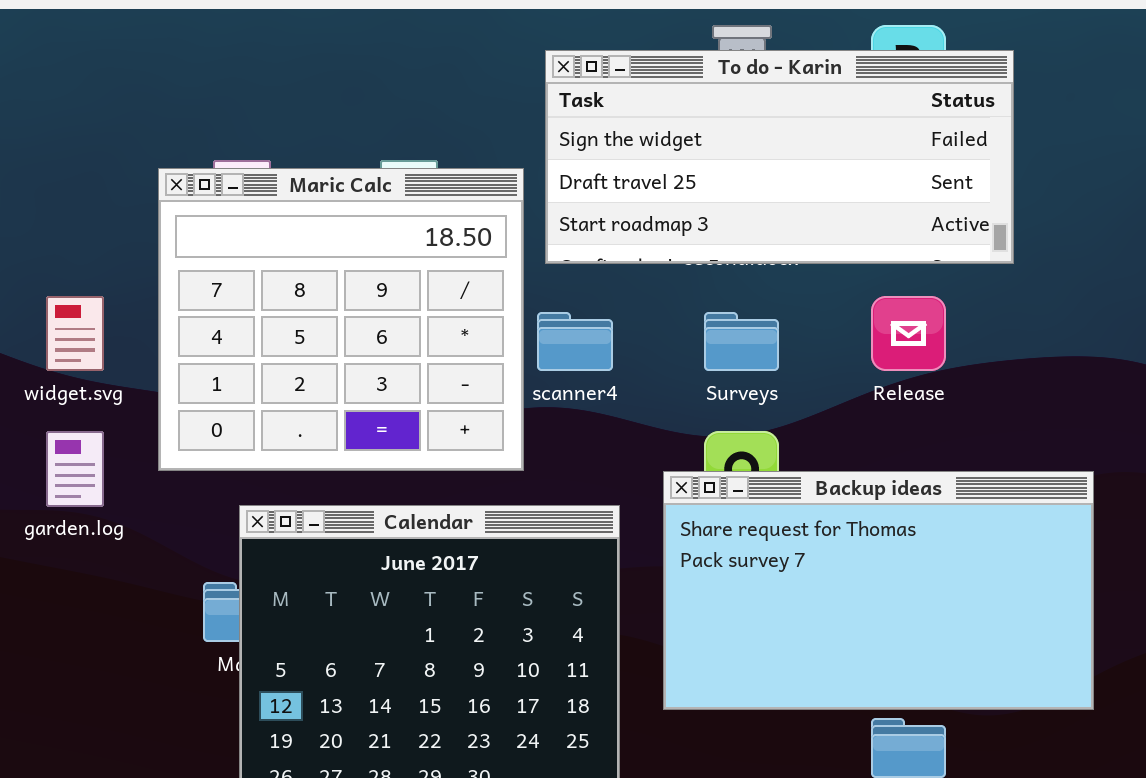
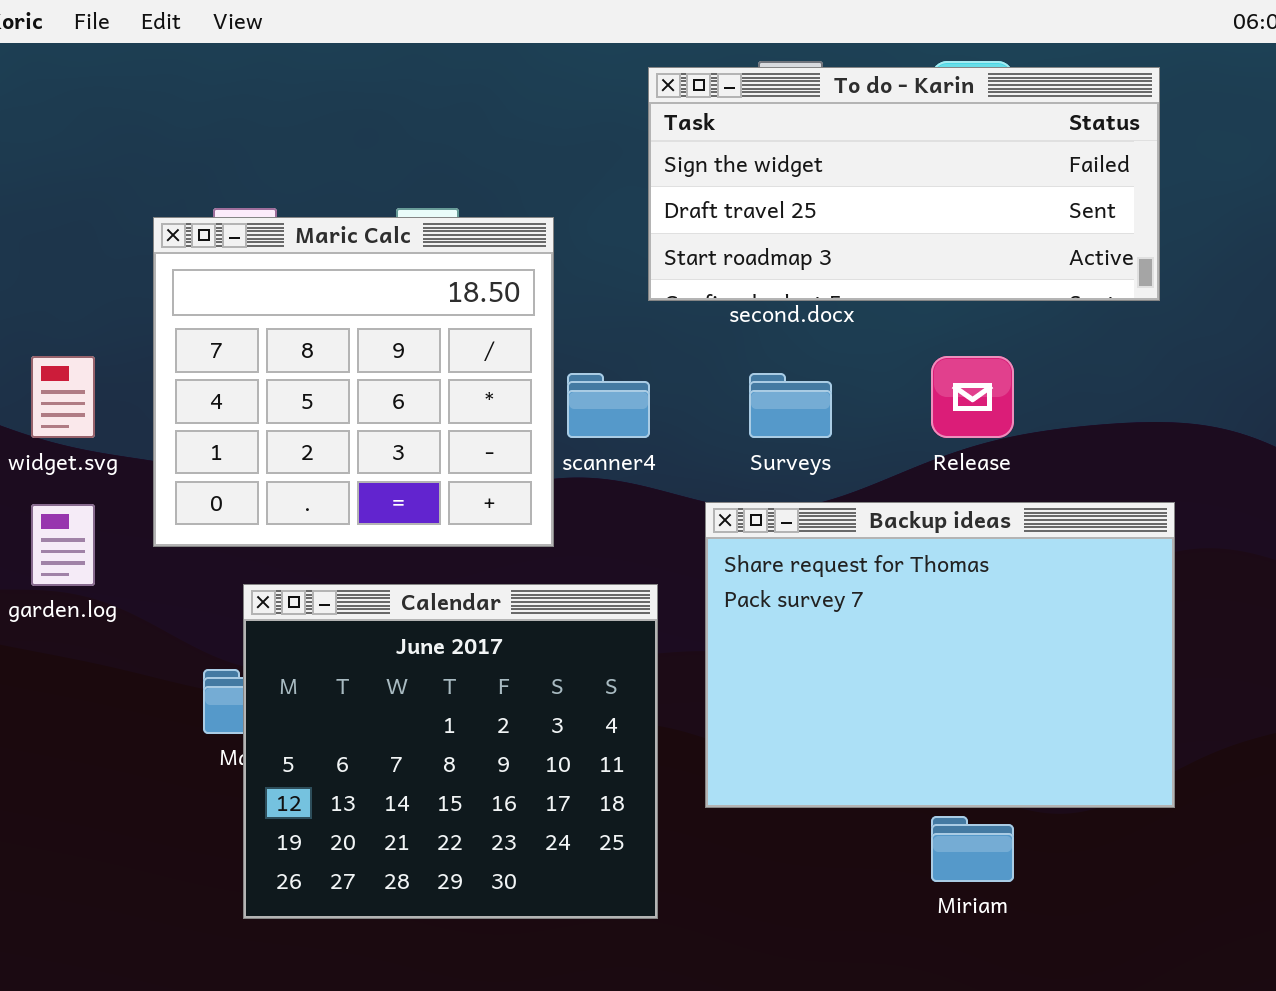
To do - Karin: [545,50,1014,264] -> [648,67,1160,301], moved
Backup ideas: [663,471,1094,710] -> [705,502,1175,808], resized

